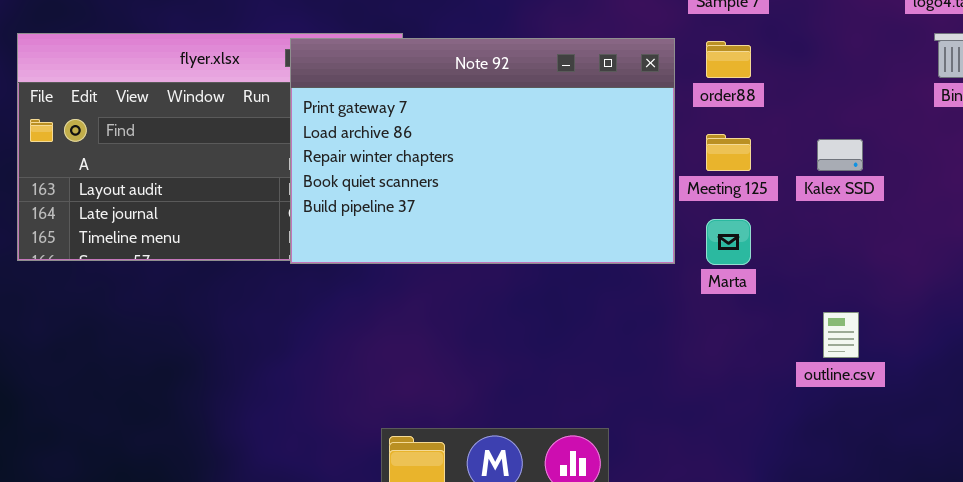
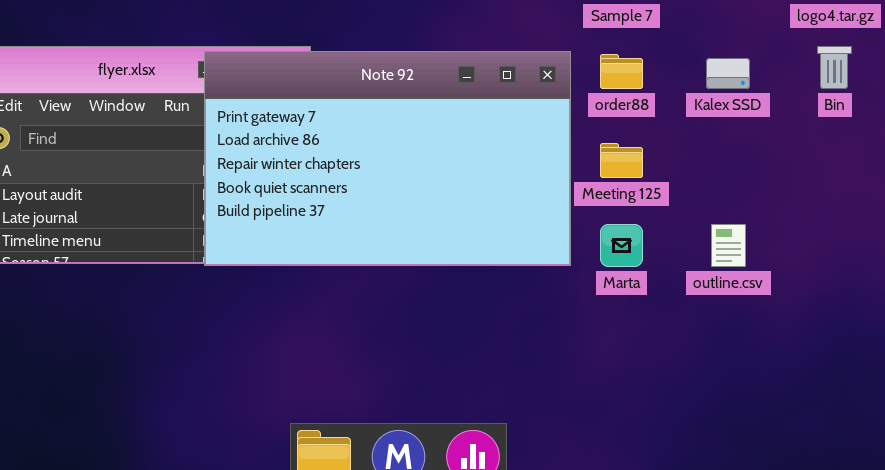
Kalex SSD: [817,139,863,171] -> [706,58,750,89], moved
outline.csv: [823,312,859,358] -> [711,224,746,267], moved

